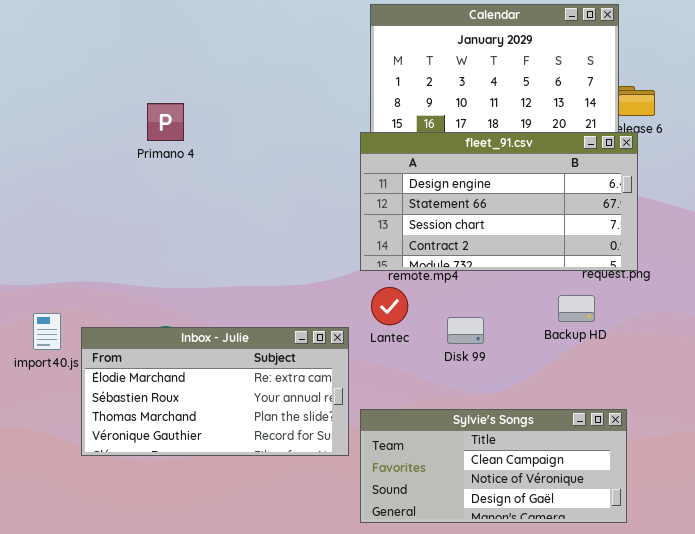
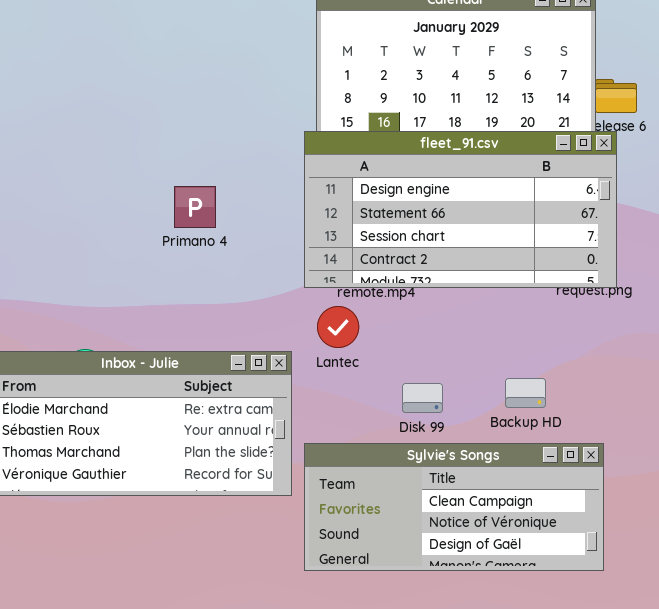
Primano 4: [147,103,184,141] -> [174,186,216,228], moved
Backup HD: [558,295,595,322] -> [505,378,546,408], moved
Disk 99: [447,317,484,344] -> [402,383,443,413], moved

